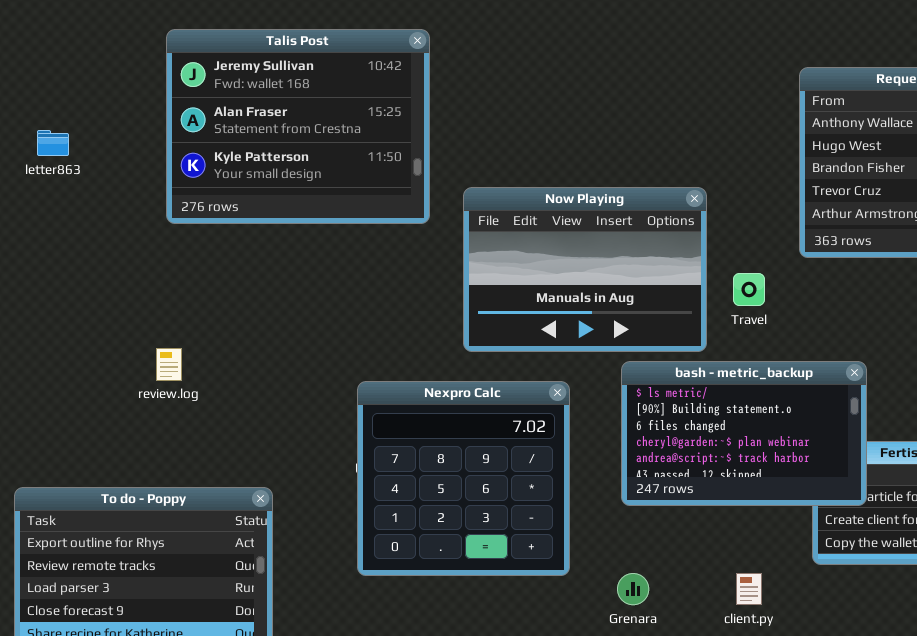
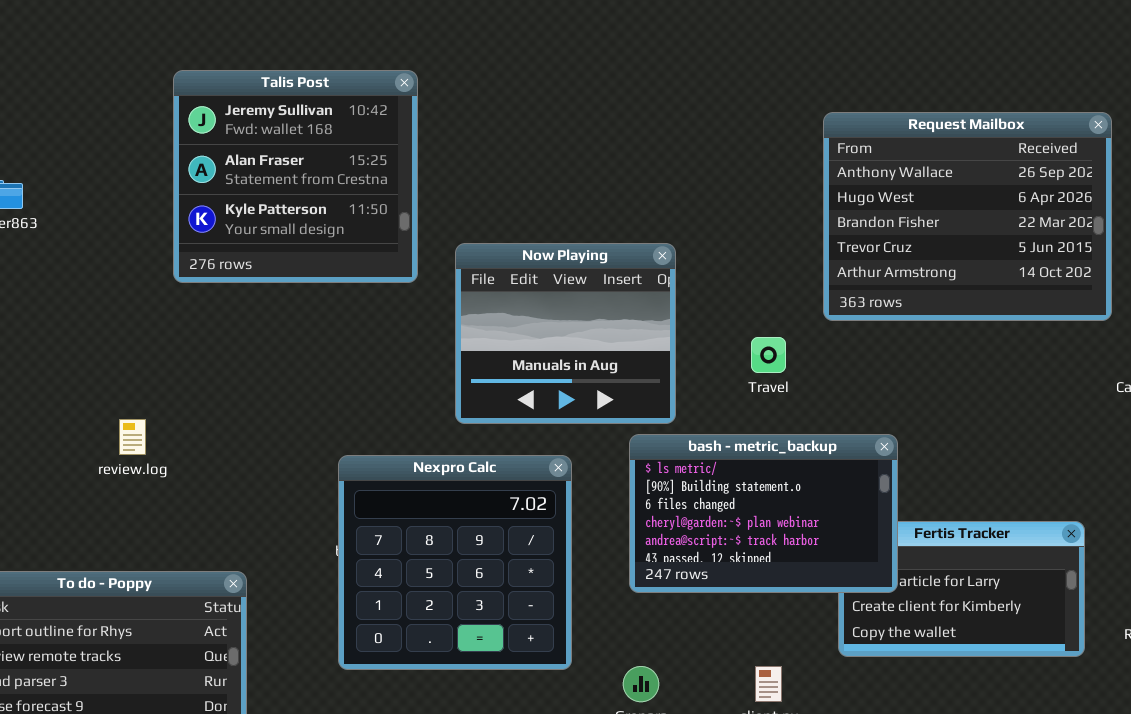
Talis Post: [166,29,430,224] -> [173,70,418,283], resized
Now Playing: [463,187,707,352] -> [455,243,676,424], resized

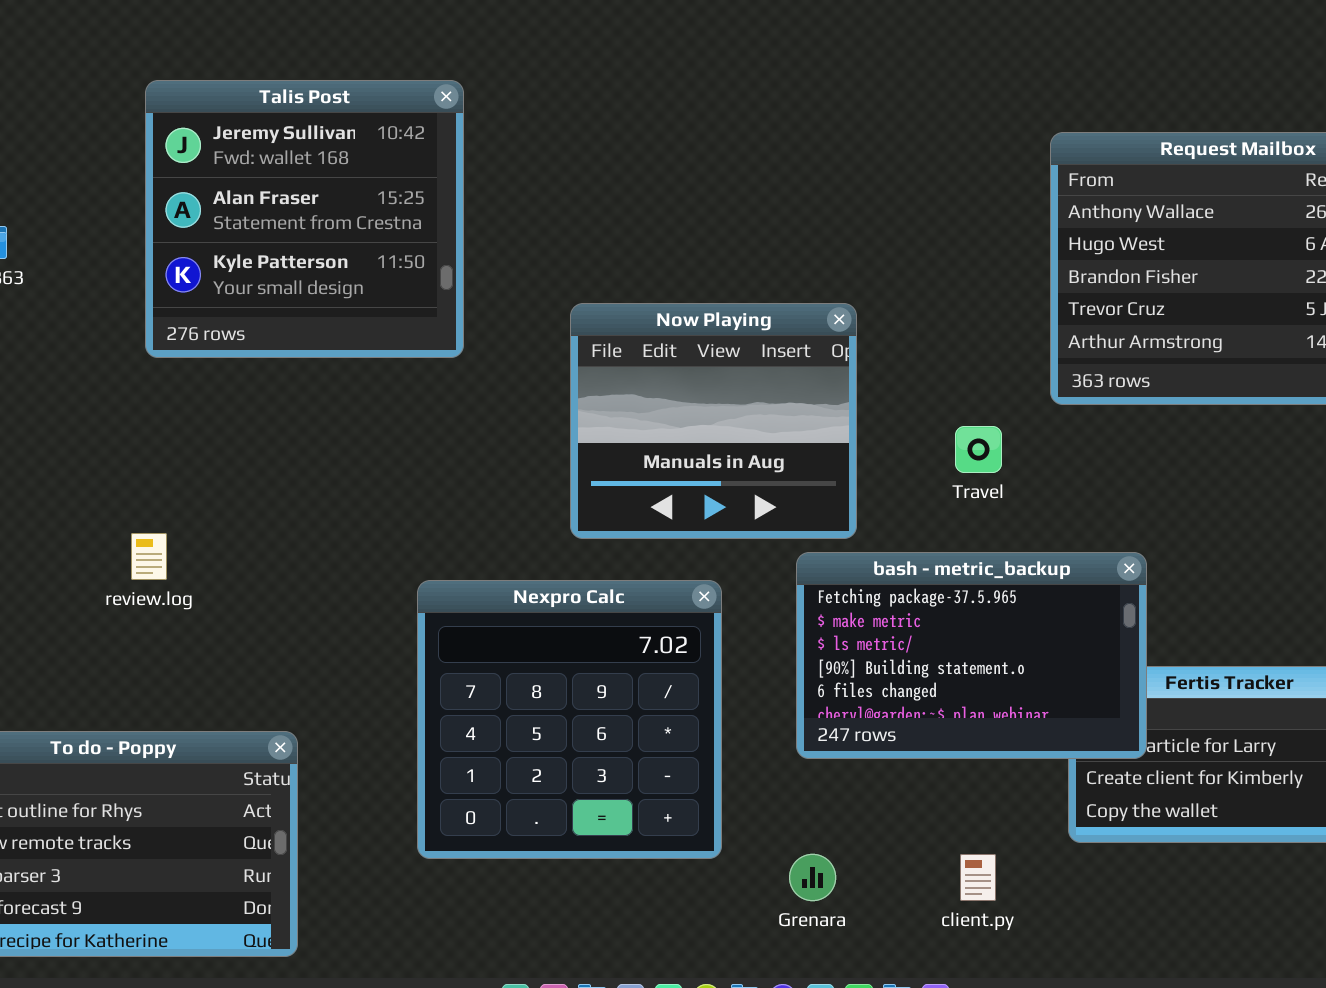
Talis Post: [173,70,418,283] -> [145,80,464,358], moved
bash - metric_backup: [629,434,898,593] -> [796,552,1147,759], scrolled up 2 rows

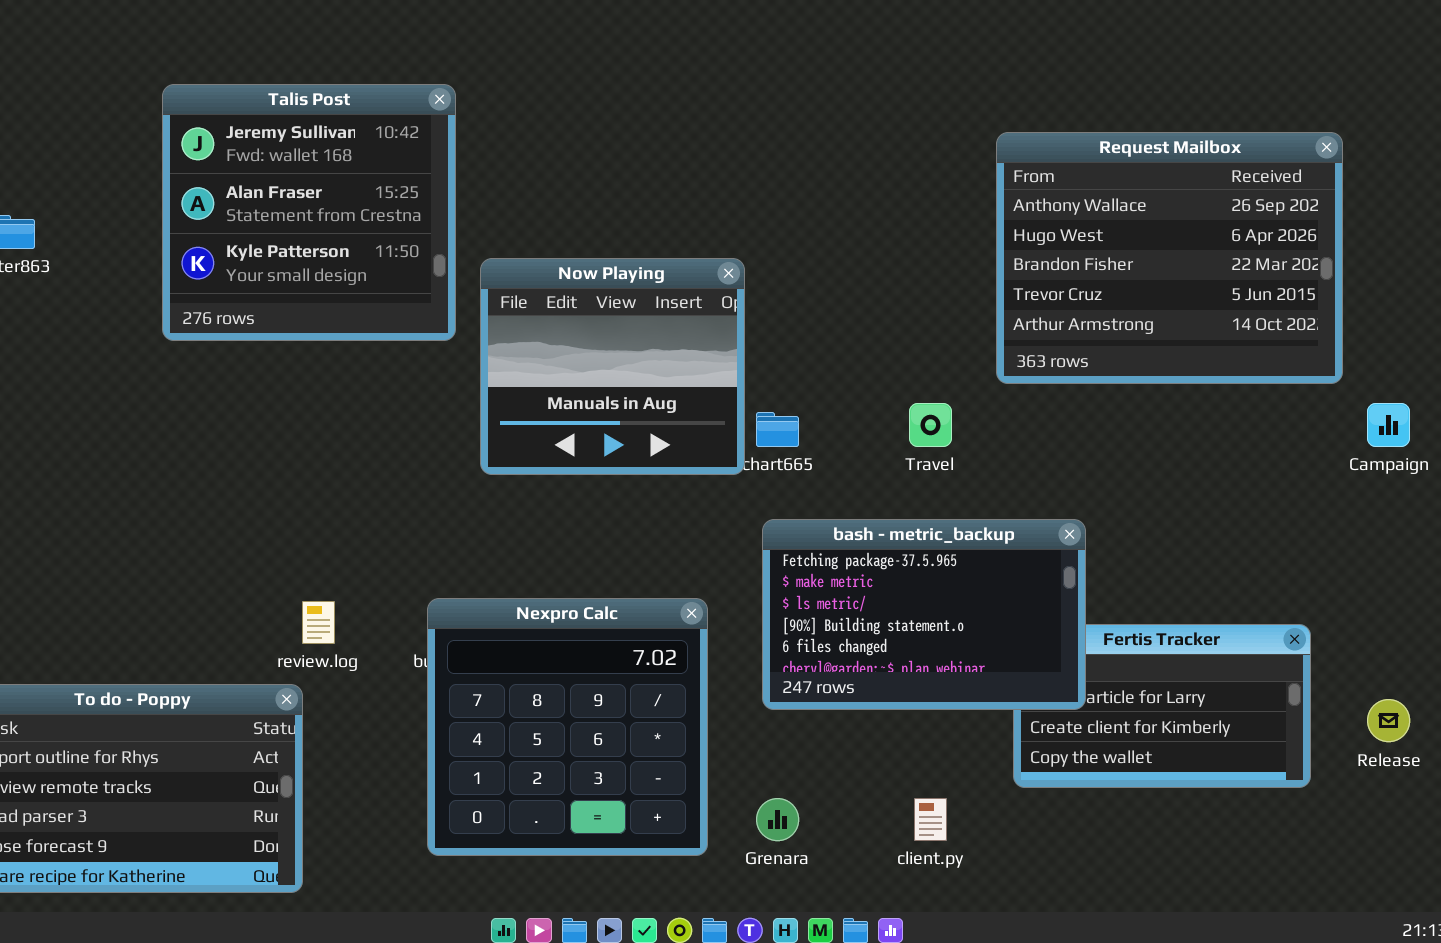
Now Playing: [570,303,857,539] -> [480,258,745,475], moved
review.log: [131,533,167,580] -> [302,601,335,644], moved
Nexpro Calc: [417,580,722,859] -> [427,598,708,856], moved

